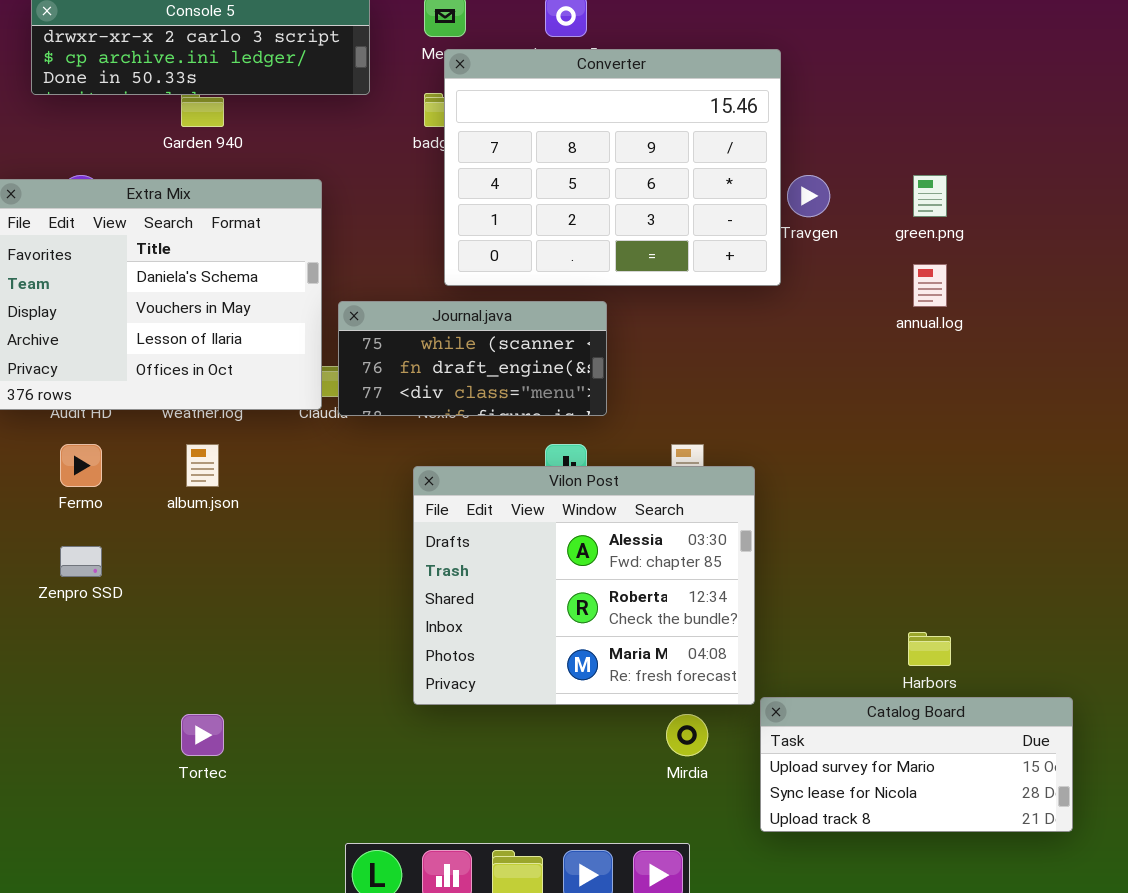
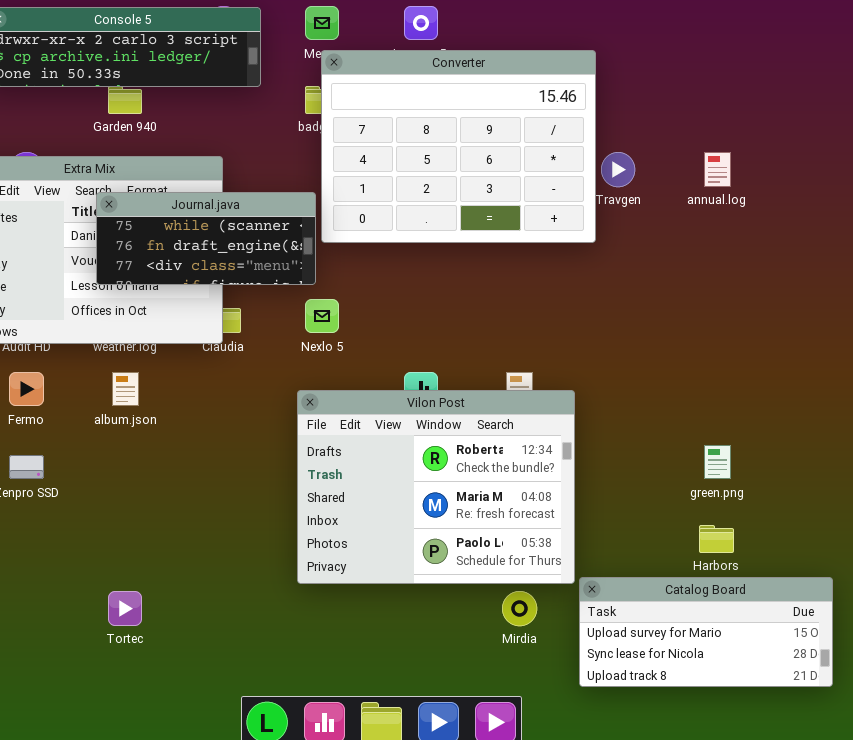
green.png: [913,175,947,217] -> [704,445,731,479], moved
annual.log: [913,264,947,307] -> [704,152,731,187], moved
Journal.java: [338,301,607,416] -> [96,192,316,285], moved
Vilon Post: [413,466,755,705] -> [297,390,575,584], scrolled down 1 row

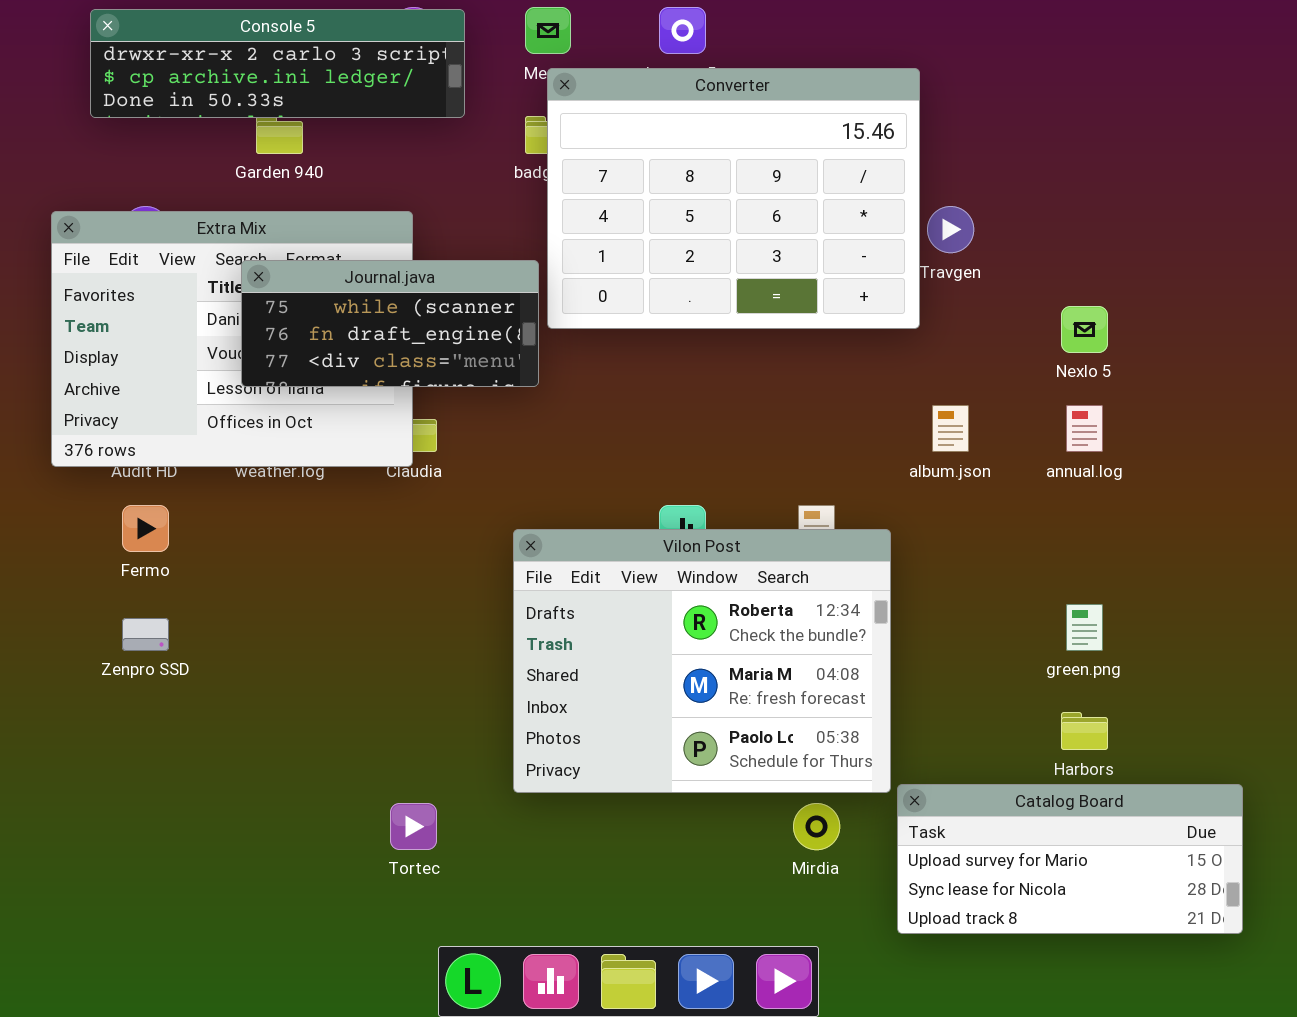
annual.log: [704,152,731,187] -> [1066,405,1103,452], moved
Nexlo 5: [305,299,339,333] -> [1061,306,1108,353], moved
album.json: [112,372,139,406] -> [932,405,969,452], moved
Tortec: [108,591,142,626] -> [390,803,437,850], moved

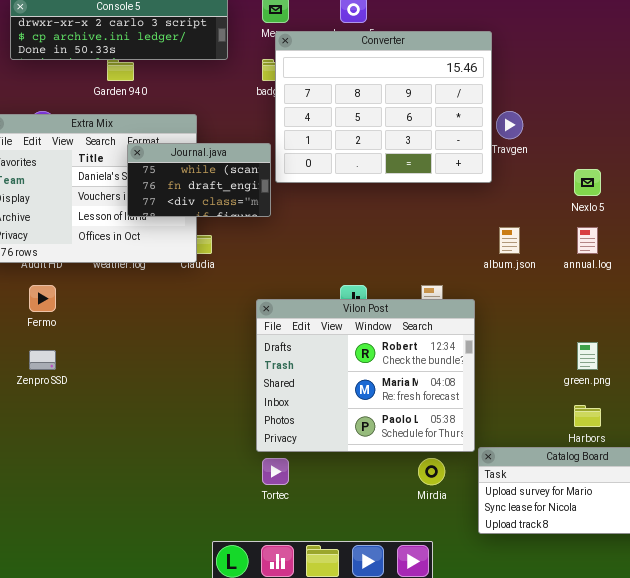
Journal.java: [241,260,539,387] -> [127,143,271,217], resized
Tortec: [390,803,437,850] -> [262,458,289,485], moved

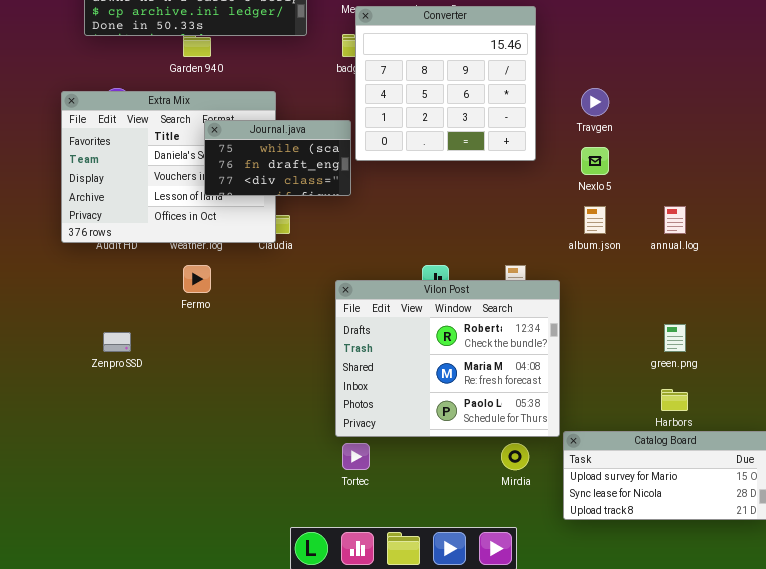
Converter: [275,31,492,183] -> [355,6,536,161], resized
Nexlo 5: [574,169,601,196] -> [581,147,609,175], moved
Fermo: [29,285,56,312] -> [183,265,211,293], moved

